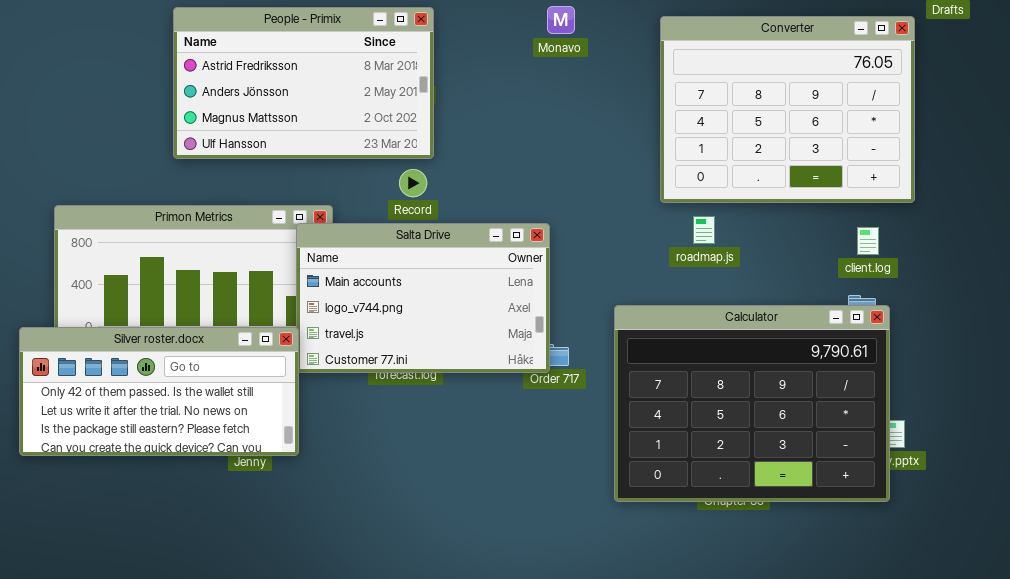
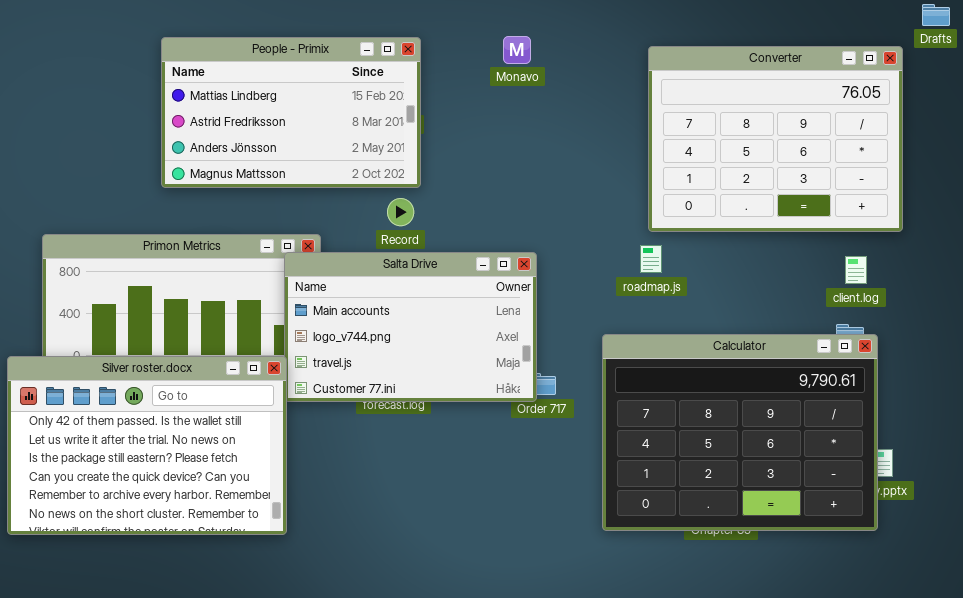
Monavo: [547,6,575,34] -> [503,36,531,64], moved
People - Primix: [173,7,434,159] -> [161,37,421,188], scrolled up 1 row
roadmap.js: [693,216,715,244] -> [640,245,662,273], moved
Silver roster.docx: [19,327,299,456] -> [7,356,287,535], resized

